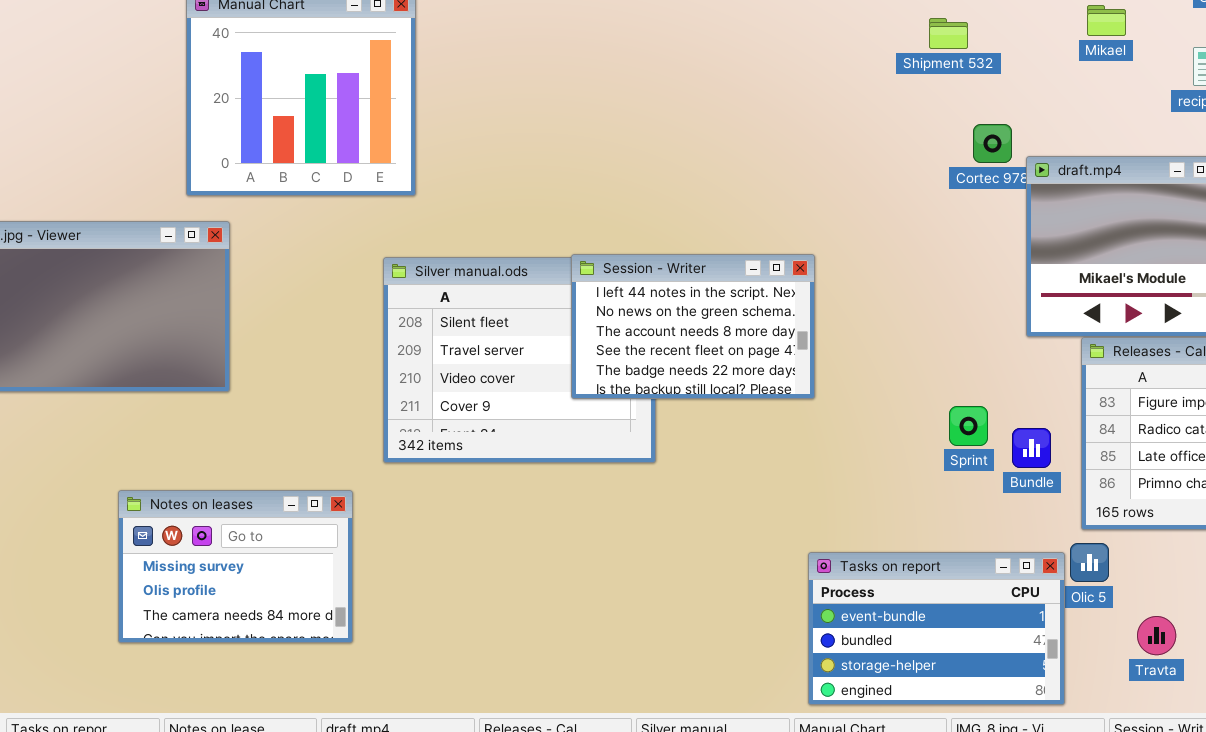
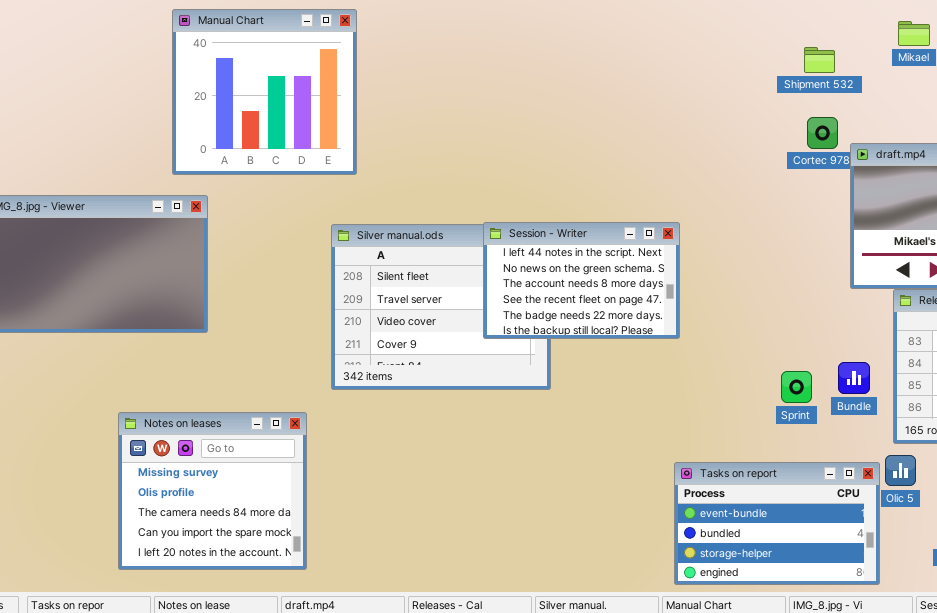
Shipment 532: [929,18,968,49] -> [804,47,835,73], moved
Sprint: [949,406,988,446] -> [781,371,812,403], moved
Notes on leases: [118,490,353,643] -> [118,412,307,570], resized

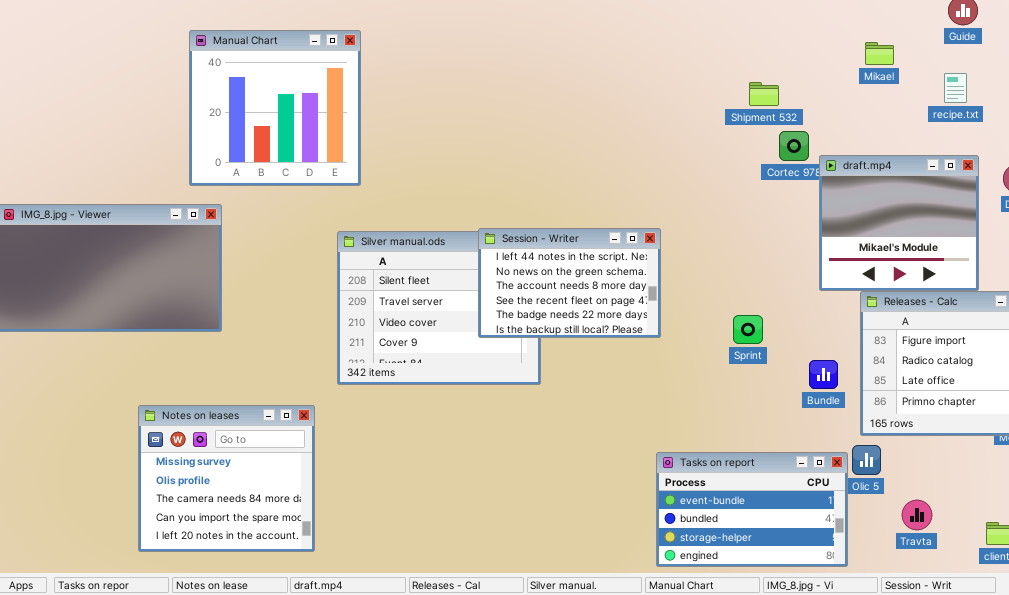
Shipment 532: [804,47,835,73] -> [749,82,779,106], moved
Sprint: [781,371,812,403] -> [733,315,763,344], moved

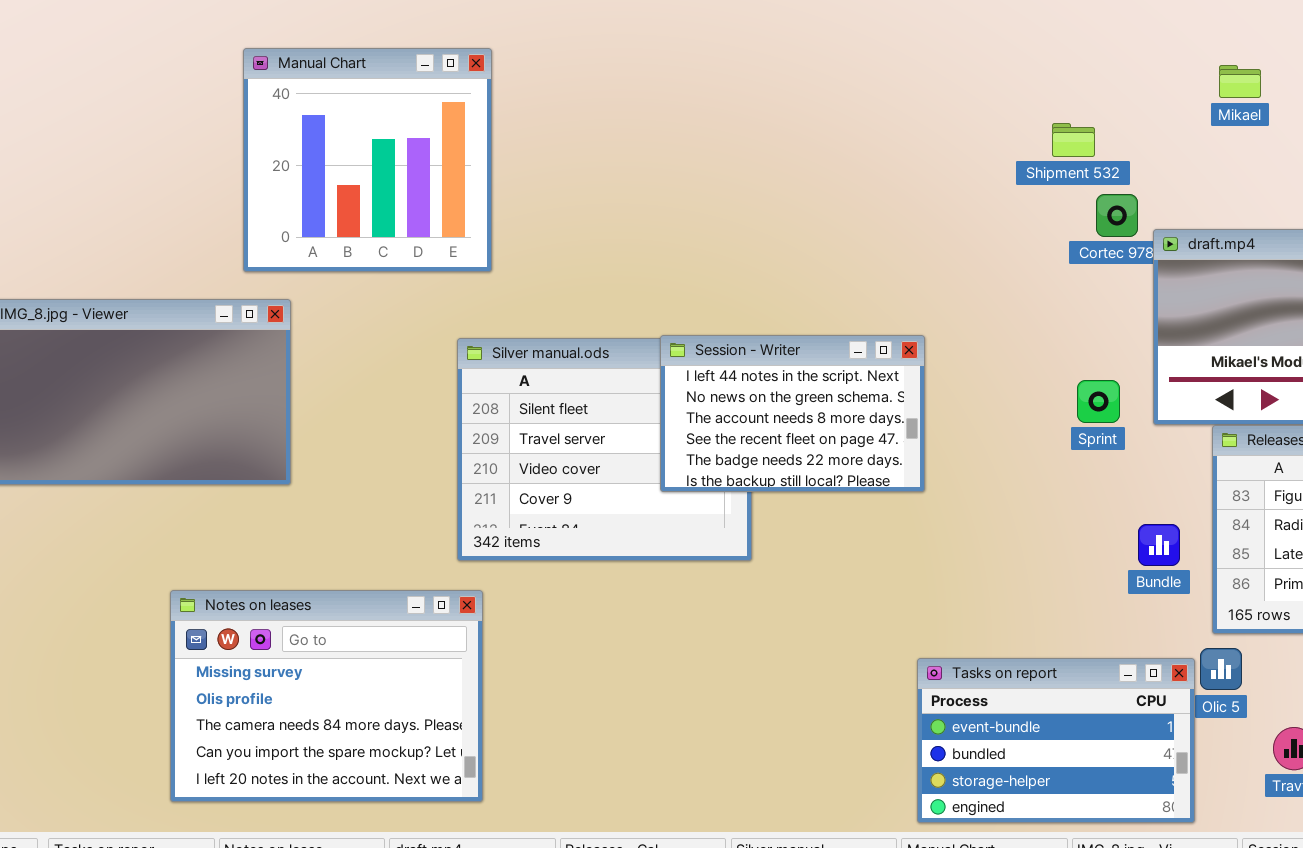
Sprint: [733,315,763,344] -> [1077,380,1120,423], moved
Notes on leases: [138,405,315,552] -> [170,590,483,802], resized

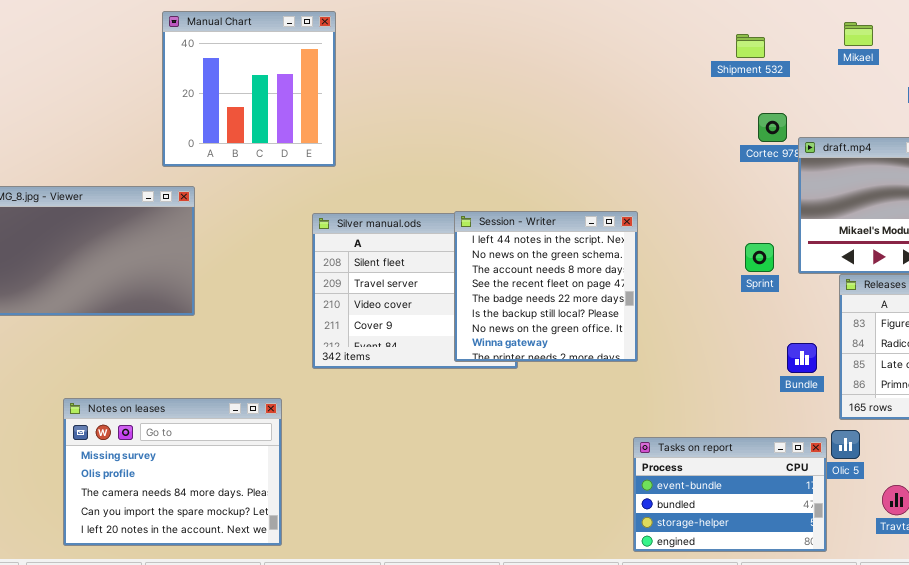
Shipment 532: [1052,123,1095,157] -> [736,34,765,58], moved
Session - Writer: [660,335,925,492] -> [454,211,638,362], resized
Notes on leases: [170,590,483,802] -> [63,398,282,546], moved

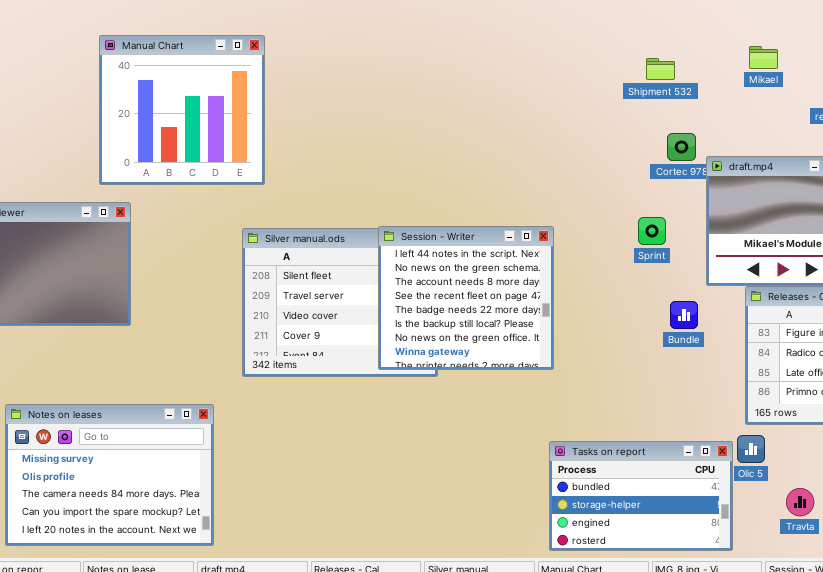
Sprint: [745,243,774,272] -> [638,217,666,245], moved
Bundle: [787,343,817,373] -> [670,301,698,329], moved
Tasks on report: [633,437,827,552] -> [549,441,733,551], scrolled down 1 row

